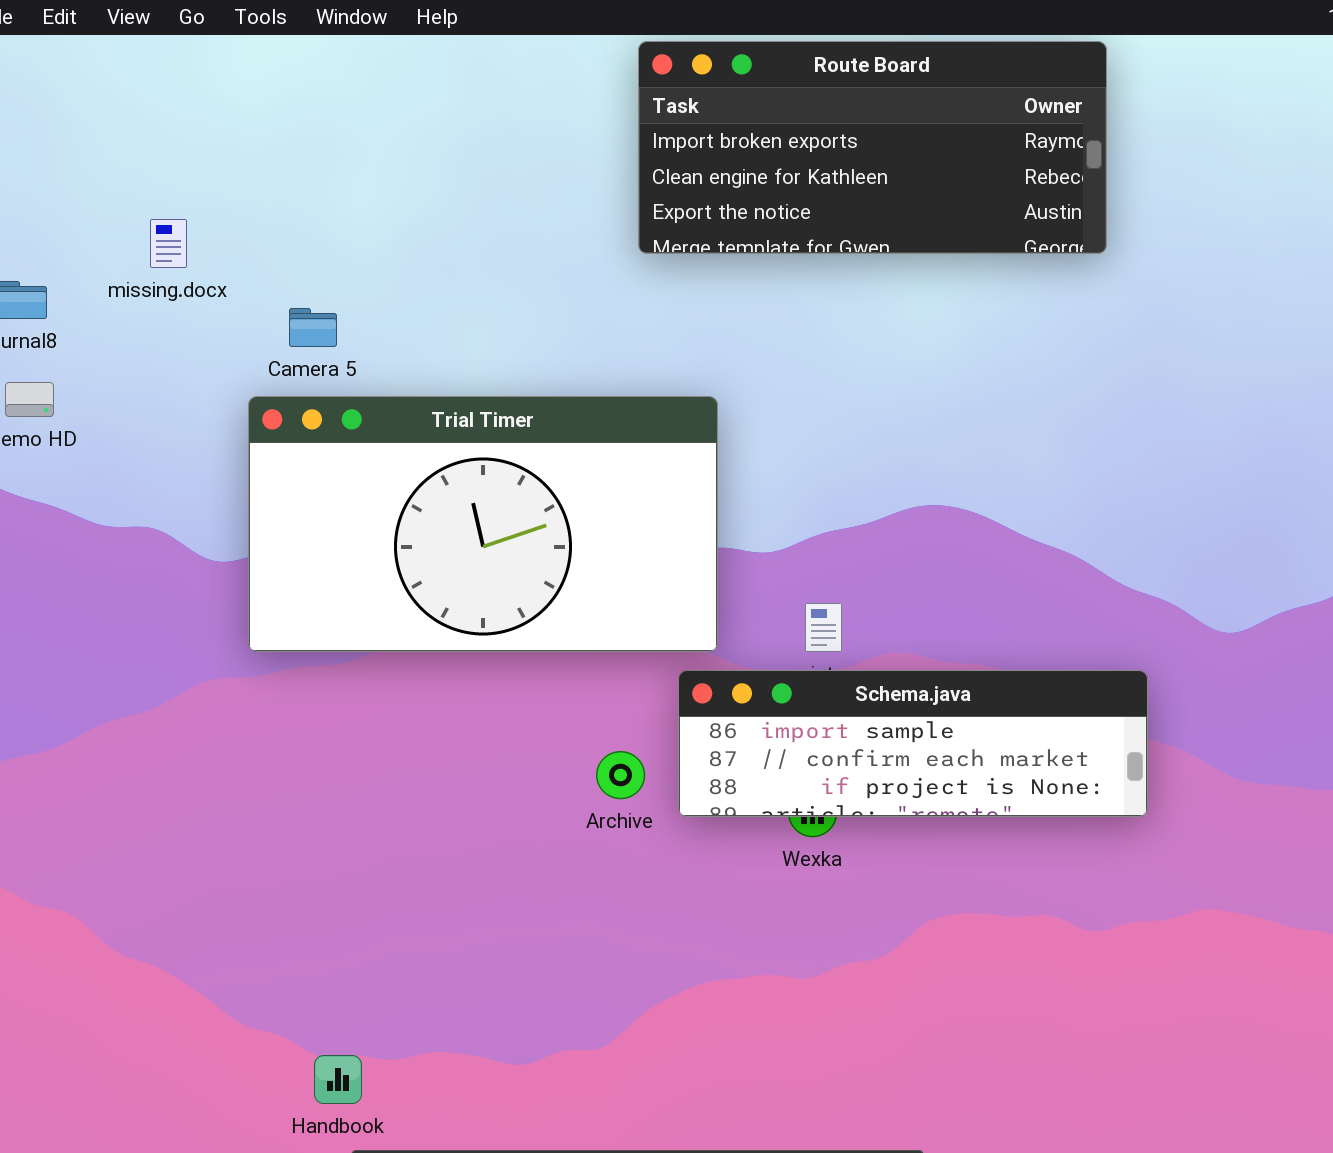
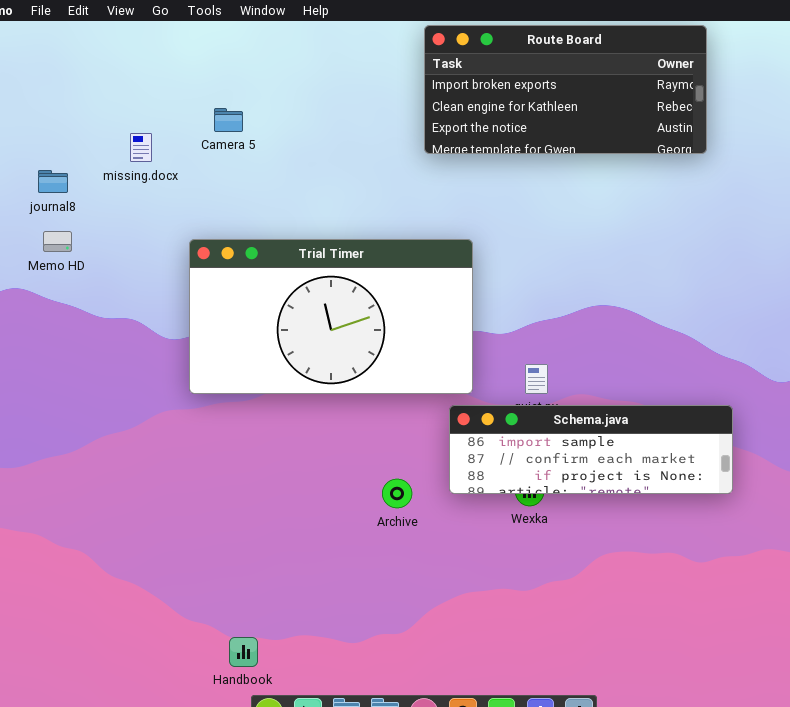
Camera 5: [289,308,337,347] -> [214,108,243,132], moved
Archive: [596,751,645,799] -> [382,479,412,508], moved

